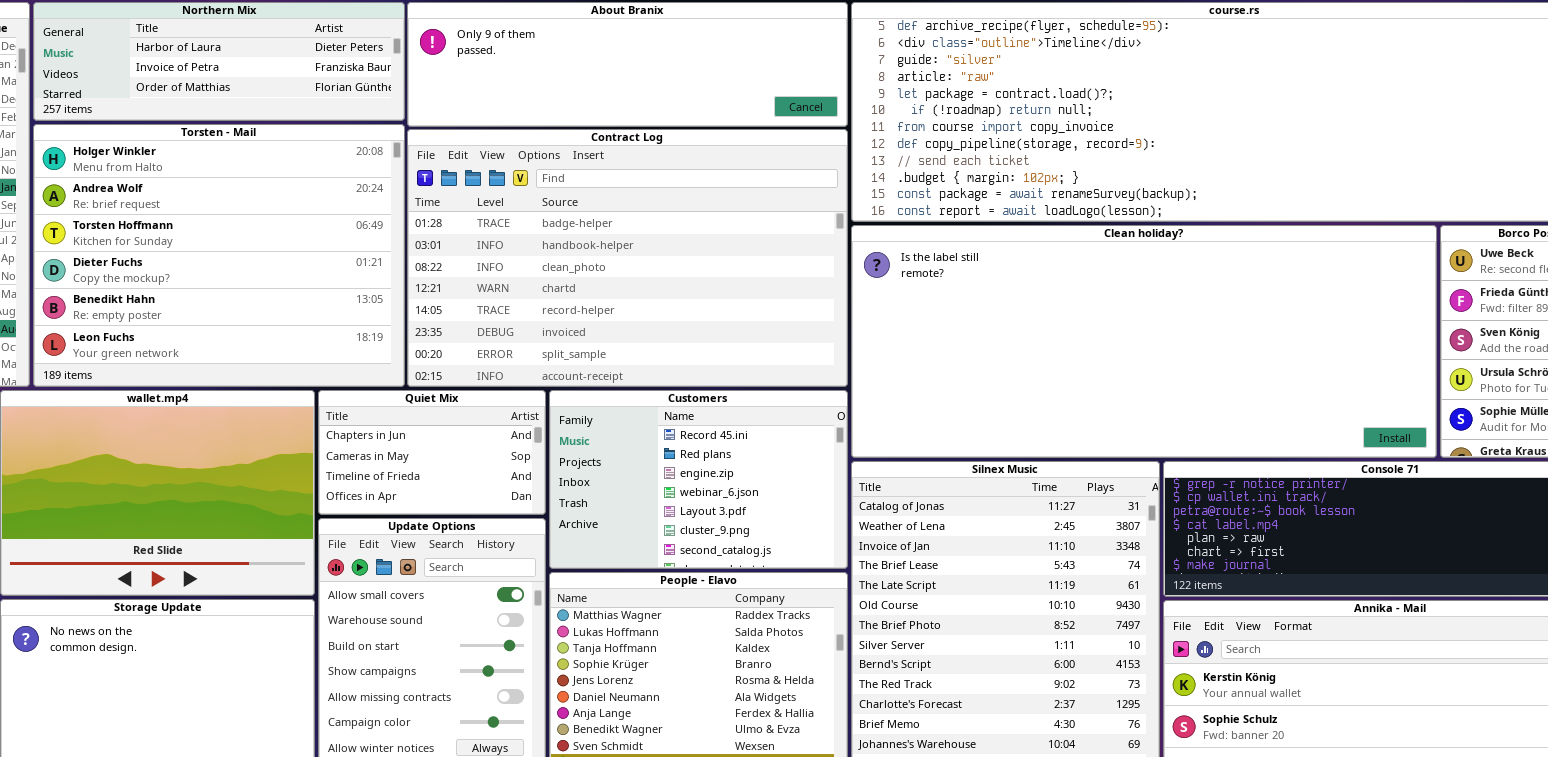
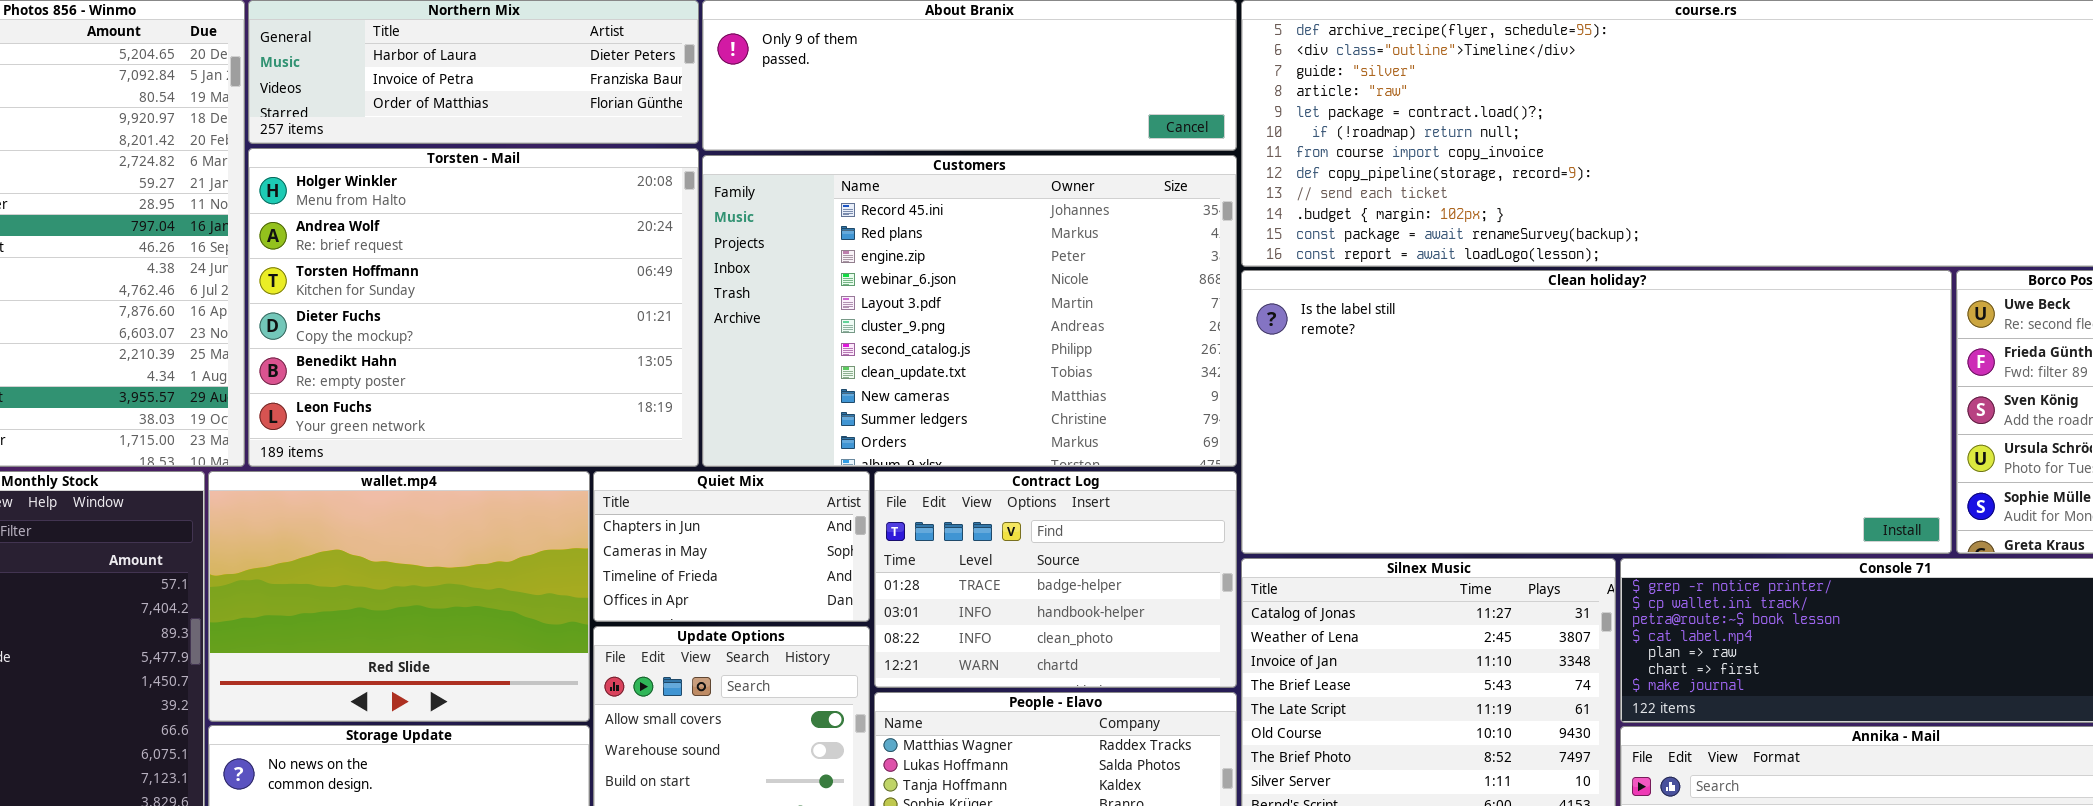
Contract Log: [407,129,848,387] -> [874,471,1237,688], moved, resized
Customers: [549,390,848,569] -> [702,155,1237,467], moved, resized

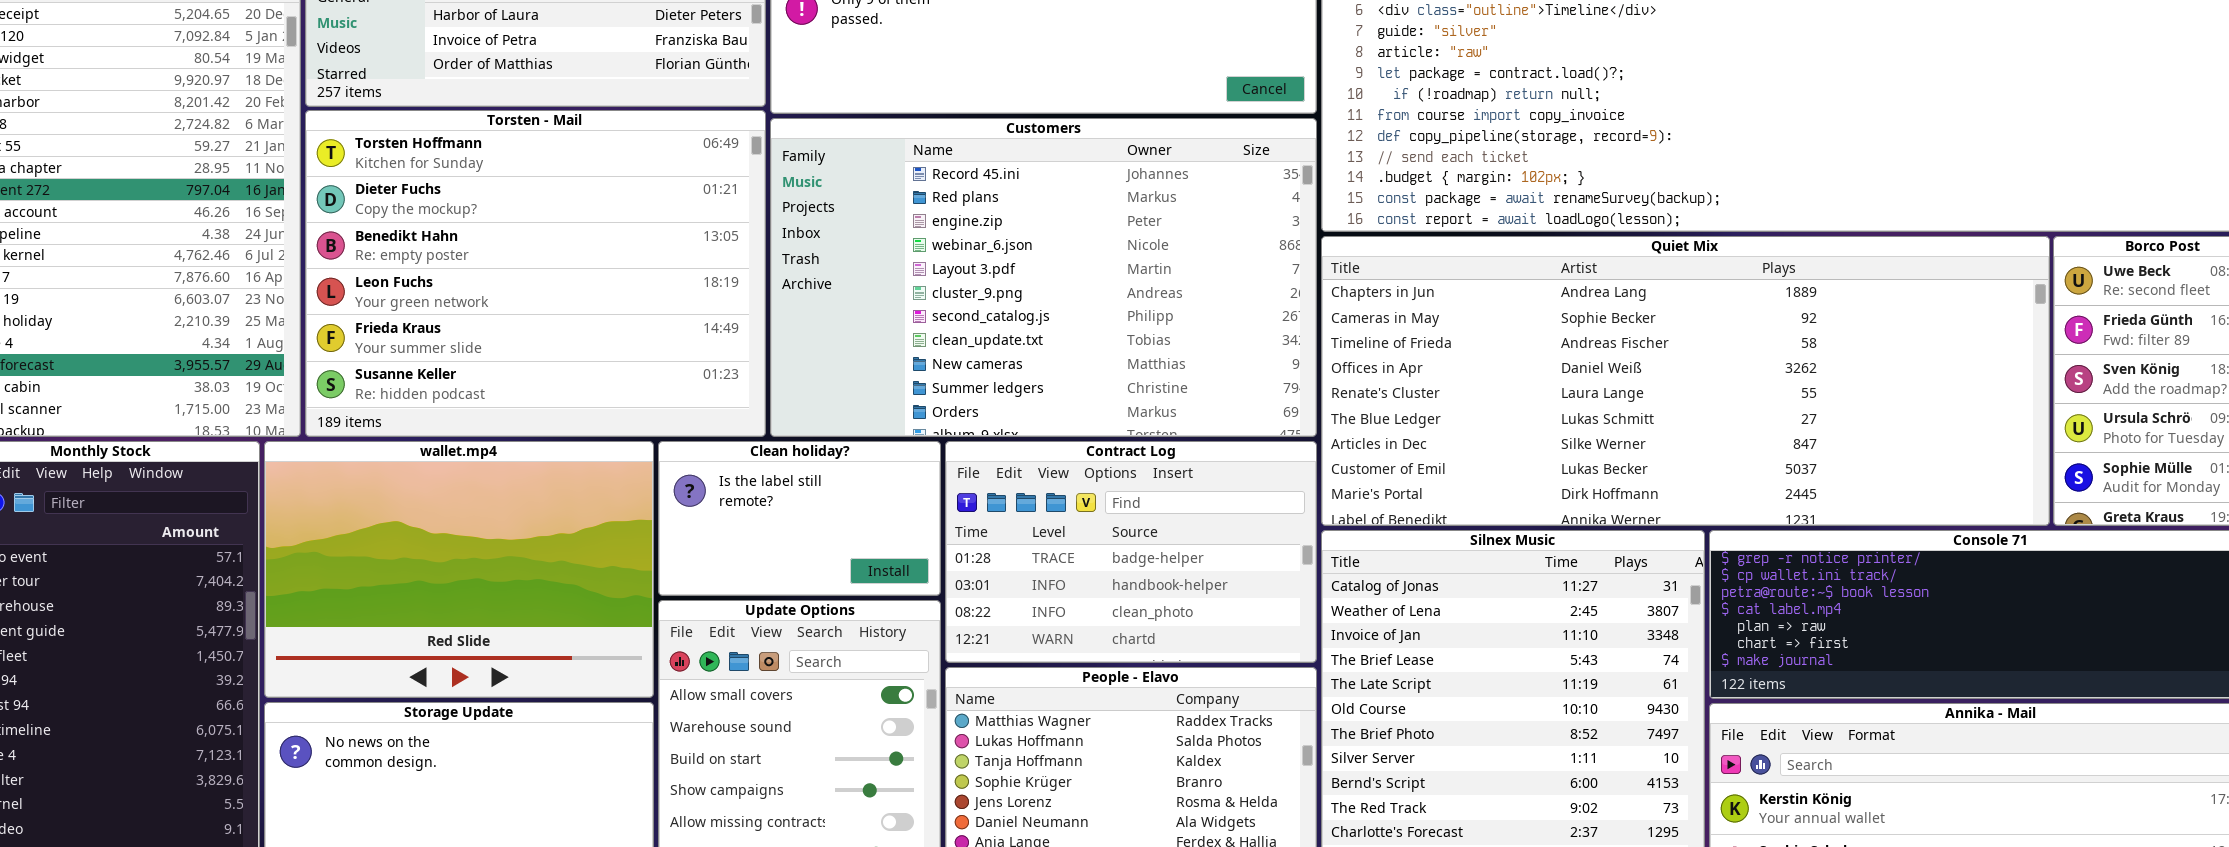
Torsten - Mail: [248,148,699,467] -> [305,110,766,437], scrolled down 2 rows
Clean holiday?: [1241,270,1952,554] -> [658,441,941,596], moved, resized
Quiet Mix: [593,471,870,622] -> [1321,236,2050,526], moved, resized

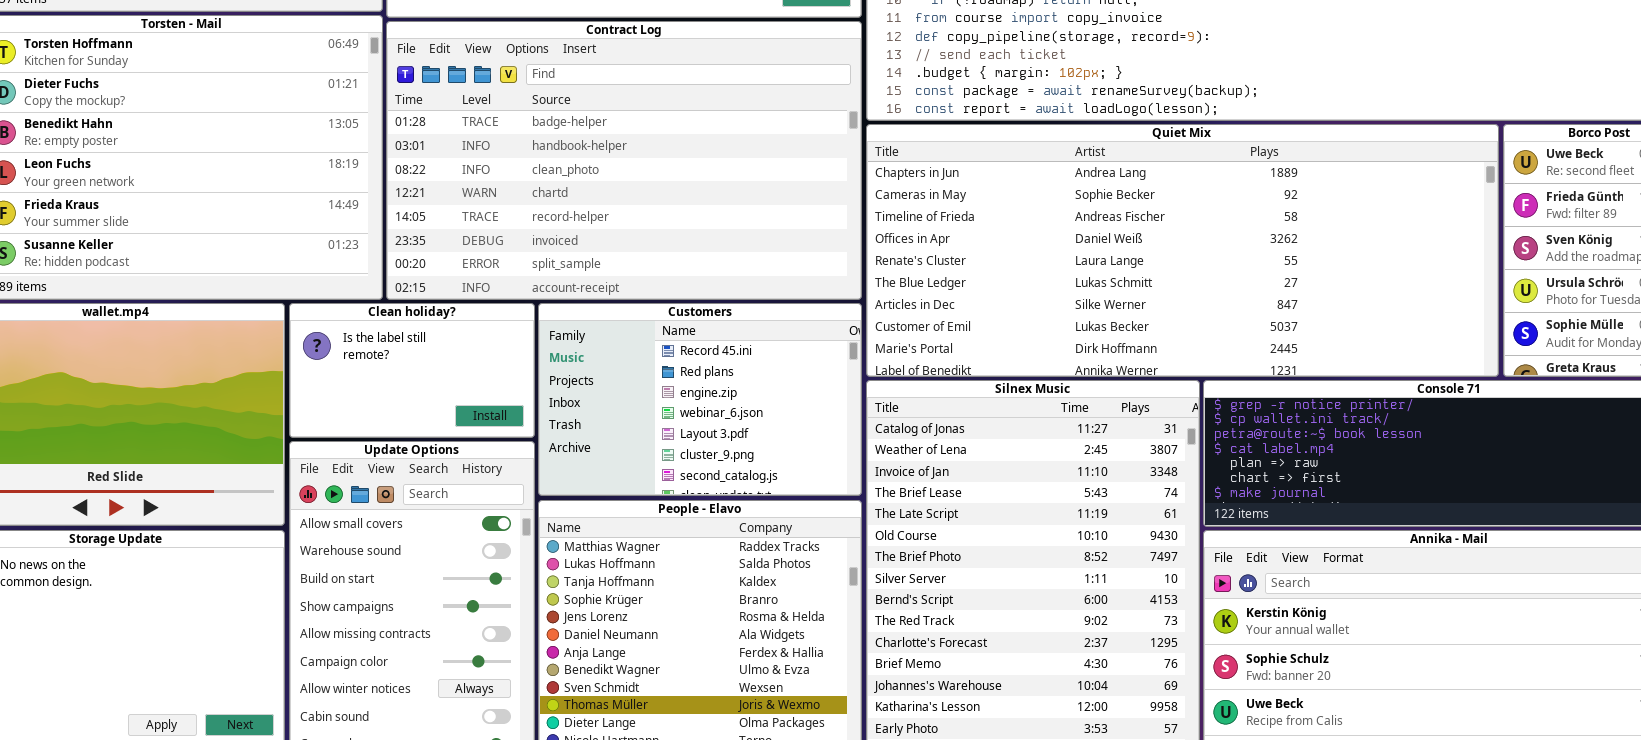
Customers: [770,118,1317,437] -> [538,303,862,496], moved, resized
Contract Log: [945,441,1317,663] -> [386,21,862,300], moved, resized

